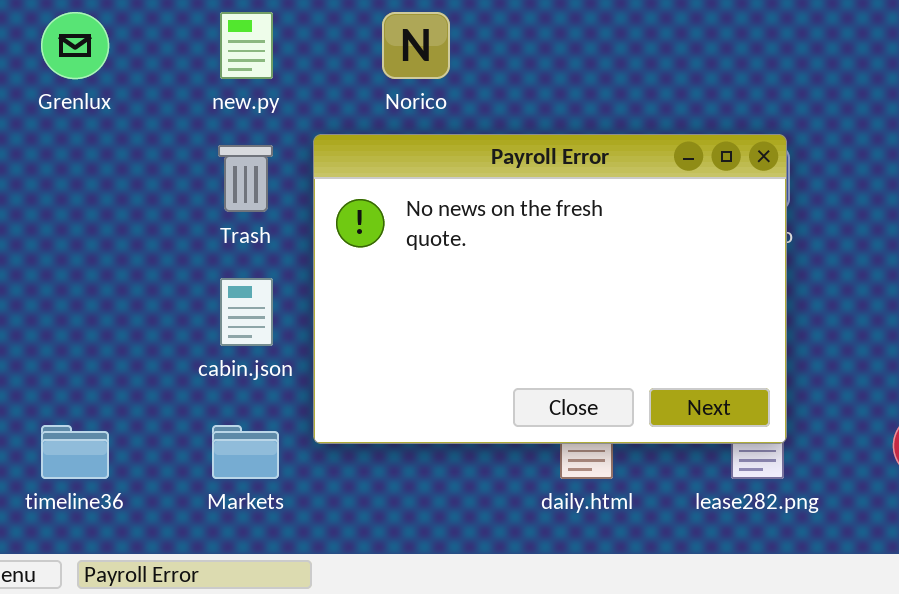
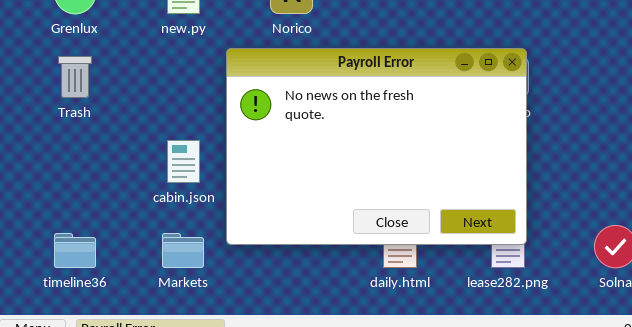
Trash: [218,145,273,212] -> [58,56,92,98], moved

